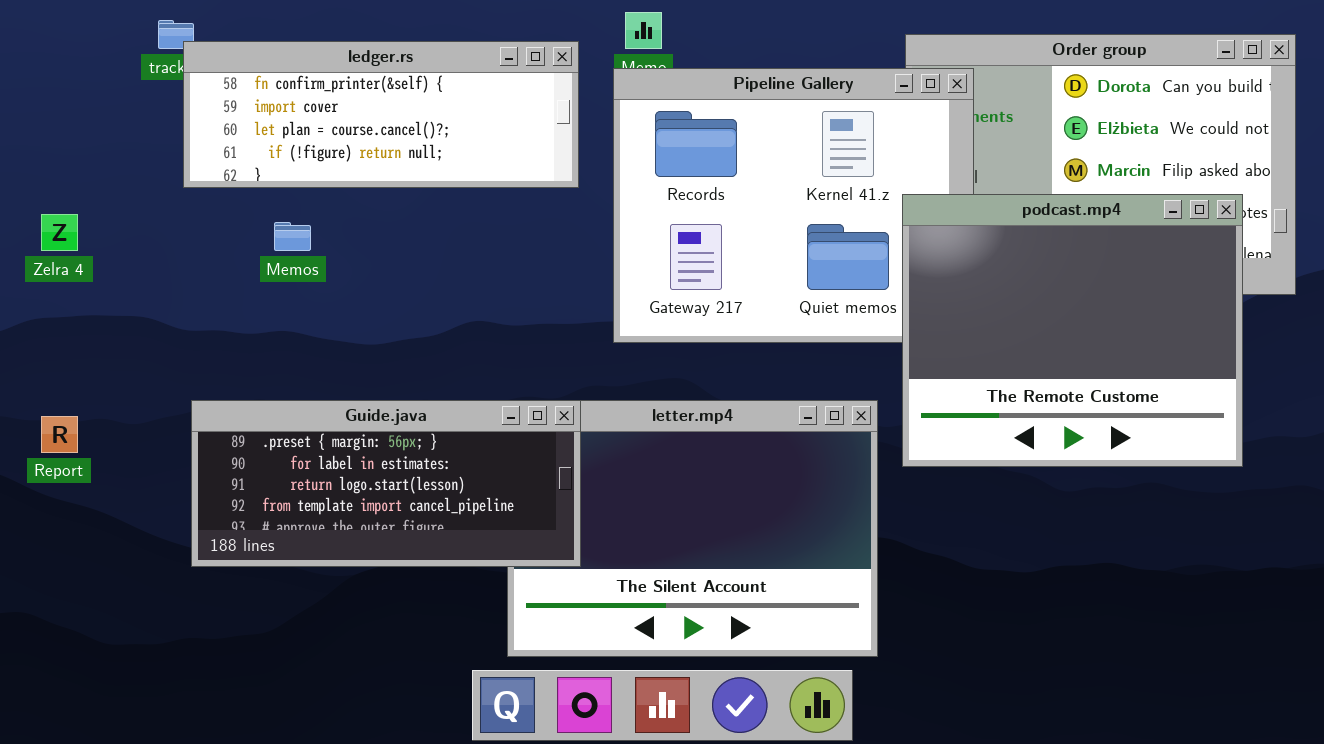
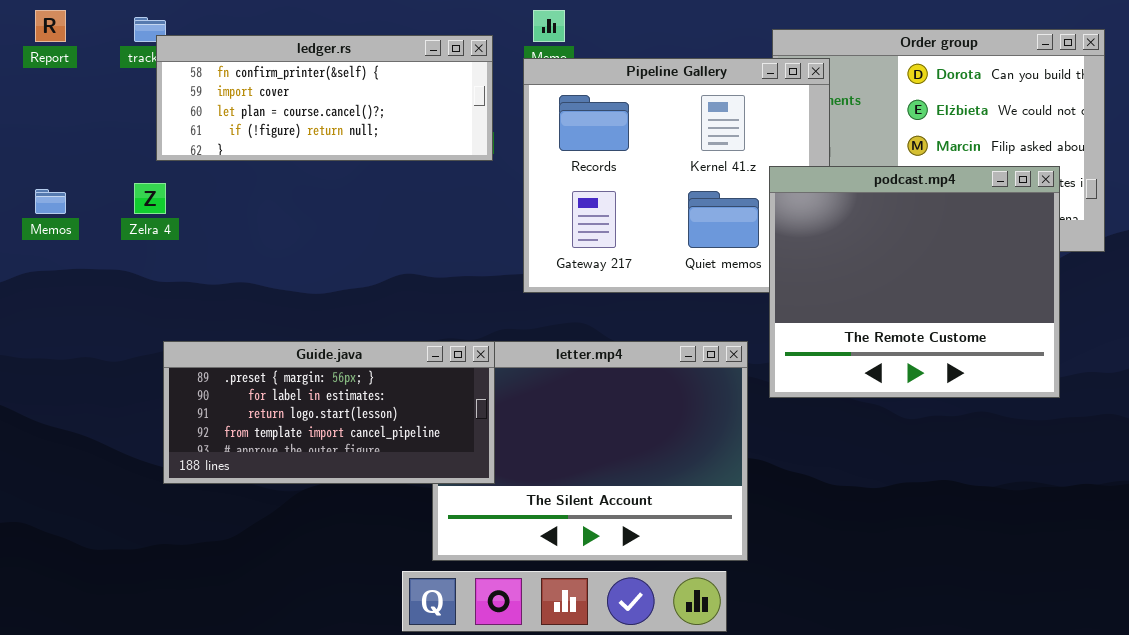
Zelra 4: [41,214,78,251] -> [134,183,166,214], moved
Memos: [274,222,311,251] -> [35,189,66,214], moved
Report: [41,416,78,453] -> [35,10,66,42], moved

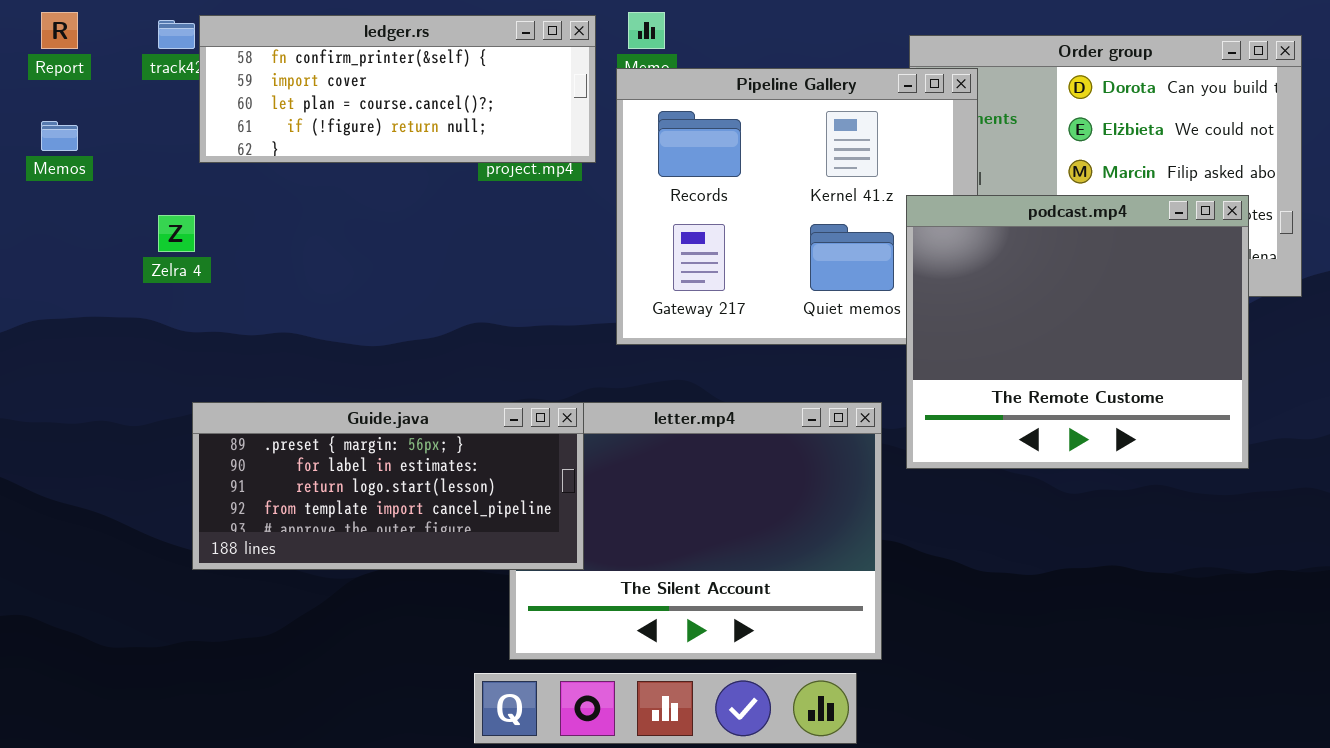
ledger.rs: [156,35,493,161] -> [199,15,596,163], moved
Memos: [35,189,66,214] -> [41,121,78,151], moved

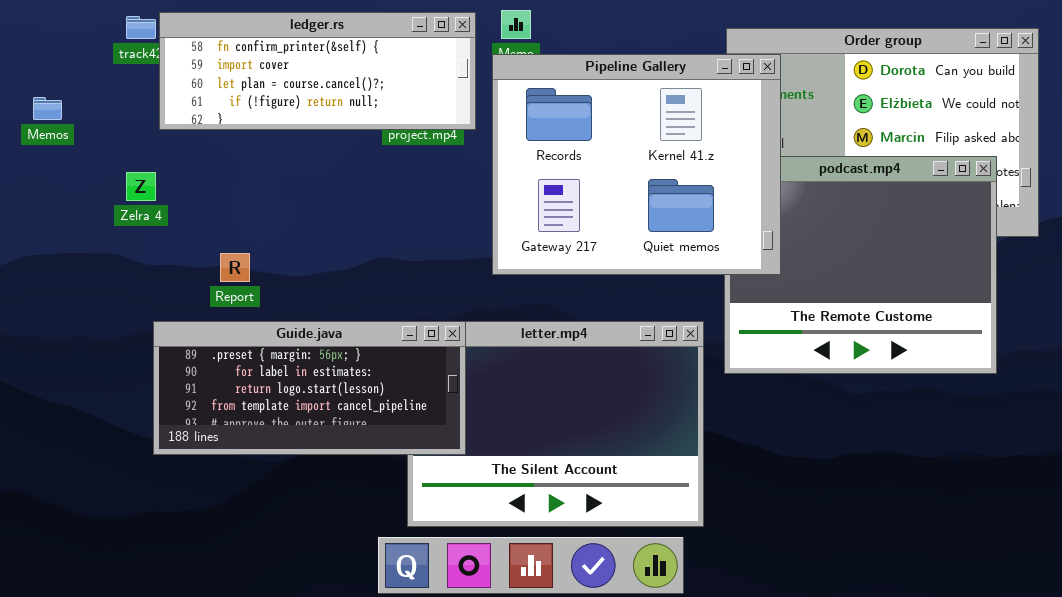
Report: [41,12,78,49] -> [220,253,250,282], moved
Pipeline Gallery: [616,68,978,345] -> [492,54,781,275], raised

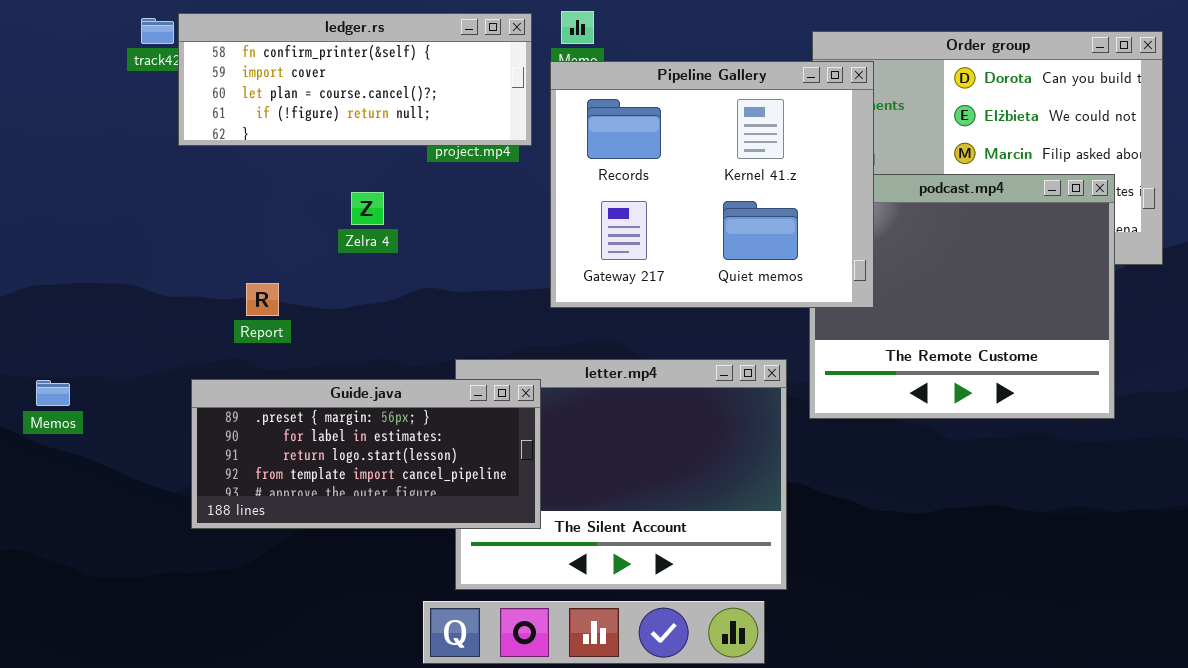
Memos: [33,97,62,120] -> [36,380,70,406], moved
Zelra 4: [126,172,156,201] -> [351,192,384,225], moved
Guide.java: [153,321,466,455] -> [191,379,541,529], moved

